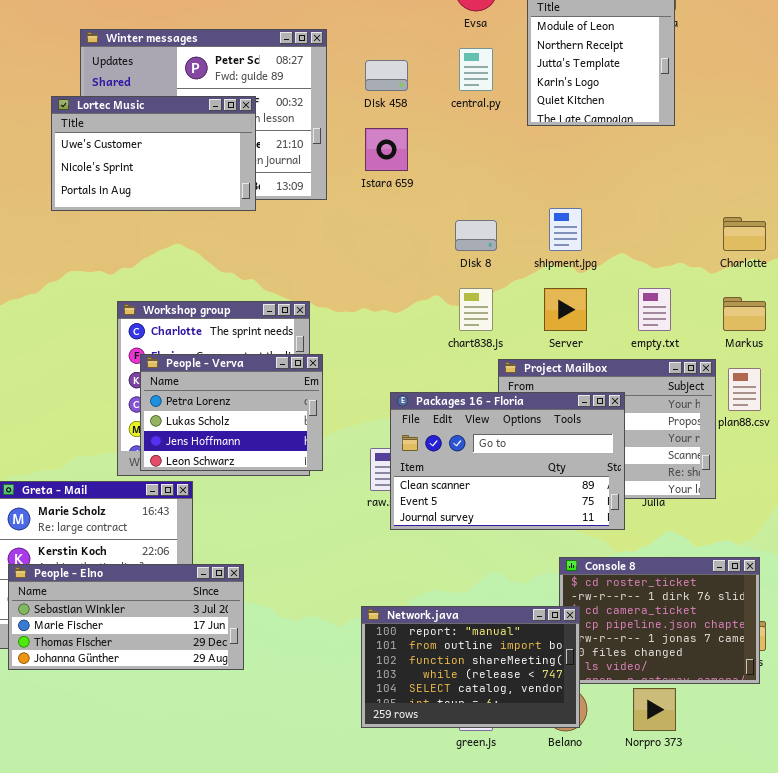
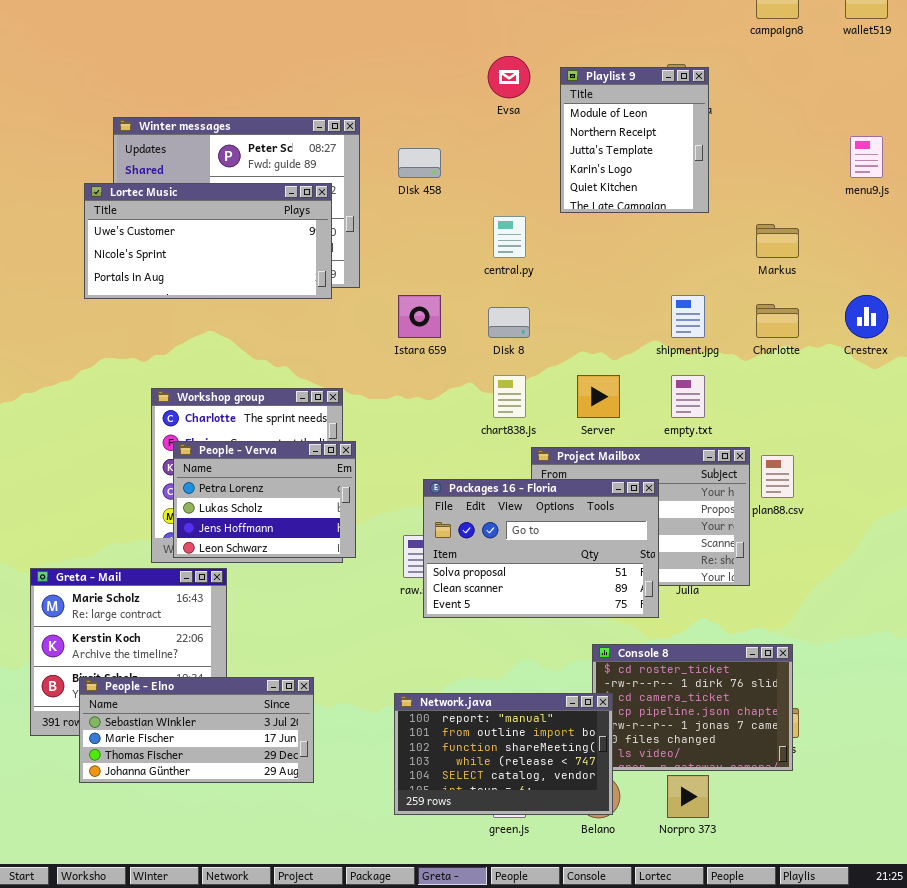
central.py: [459,48,493,91] -> [493,216,526,258], moved
Lortec Music: [51,96,256,211] -> [84,183,332,299], resized
Istara 659: [365,128,408,171] -> [398,295,441,338], moved
shipment.jpg: [549,208,582,251] -> [671,295,705,338], moved
Markus: [723,297,766,331] -> [756,224,799,258], moved
Packages 16 - Floria: [390,392,625,530] -> [423,479,659,618], scrolled up 1 row
People - Elno: [8,564,244,670] -> [79,677,314,783], moved

